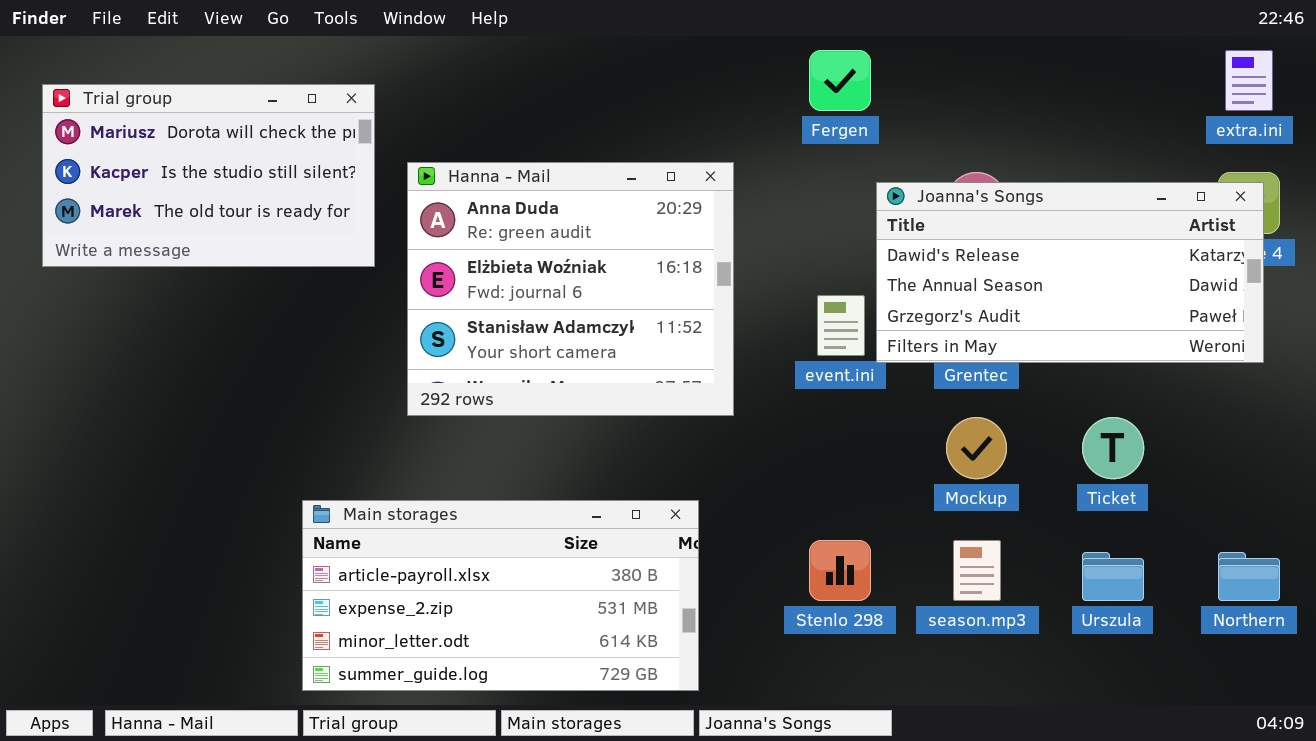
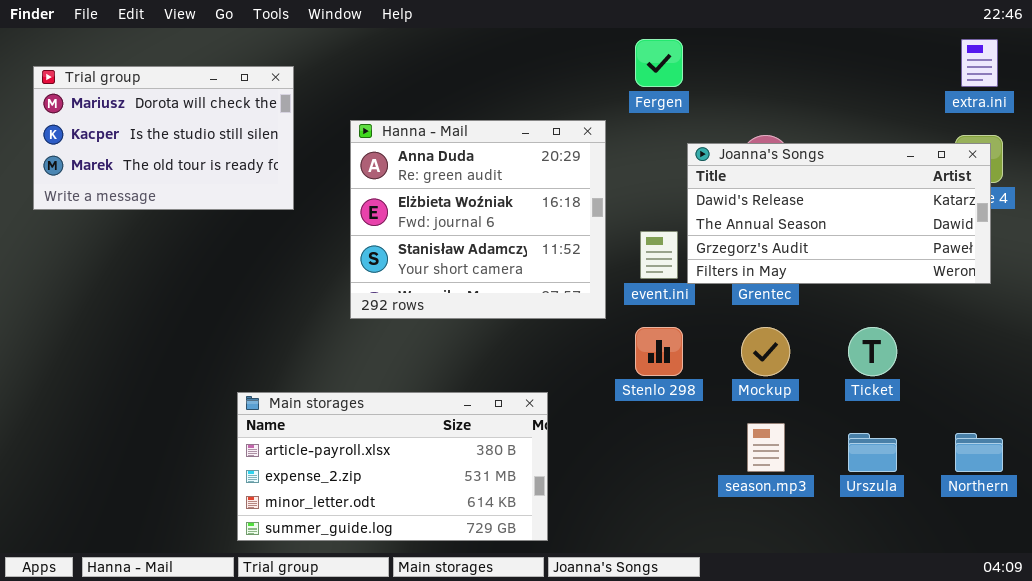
Hanna - Mail: [407,162,734,416] -> [350,120,606,319], moved
Stenlo 298: [809,540,871,601] -> [635,327,683,376], moved

